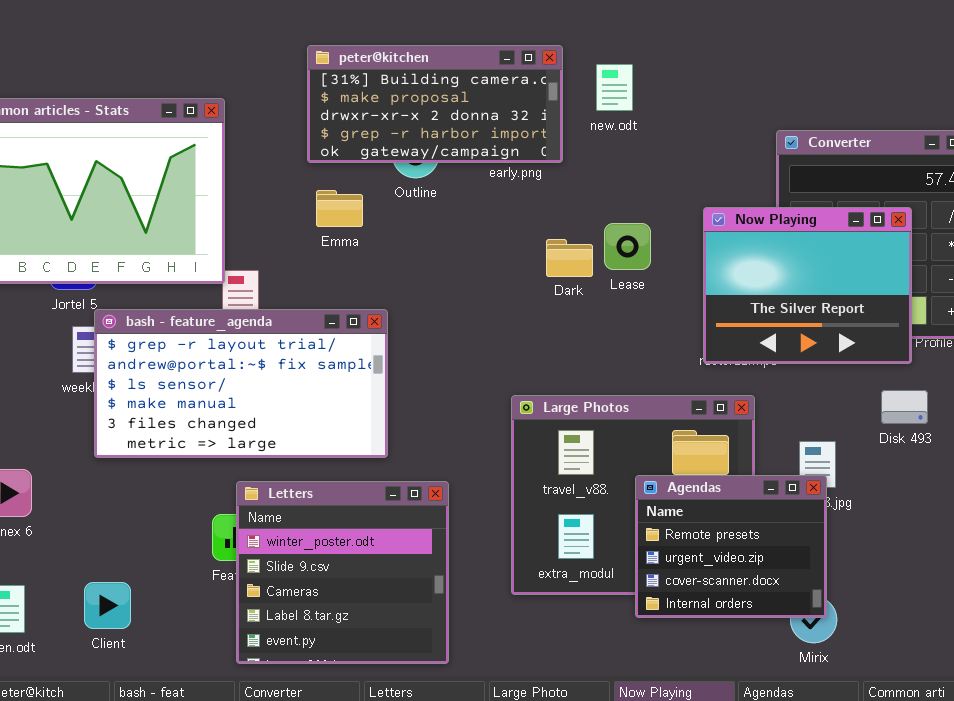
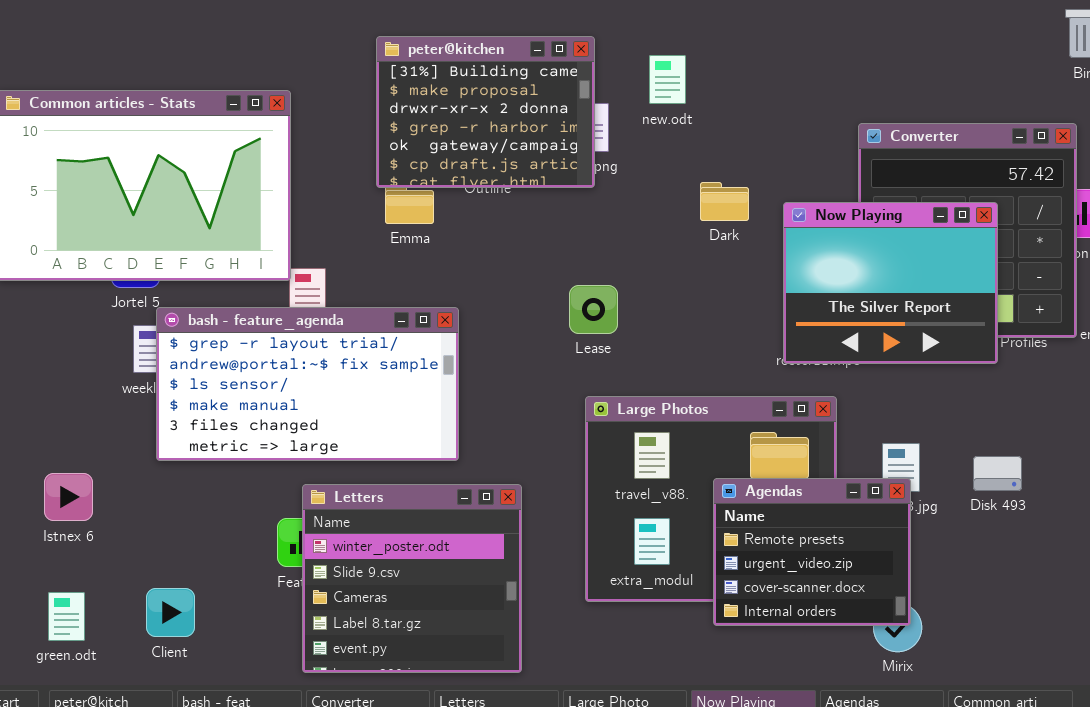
peter@kitchen: [307,45,563,163] -> [376,36,595,188], resized
new.odt: [596,64,633,111] -> [649,55,686,104], moved
Lease: [604,223,651,270] -> [569,285,618,334], moved
Dark: [546,239,593,277] -> [700,182,749,221], moved
Disk 493: [881,390,928,424] -> [973,456,1022,491], moved

